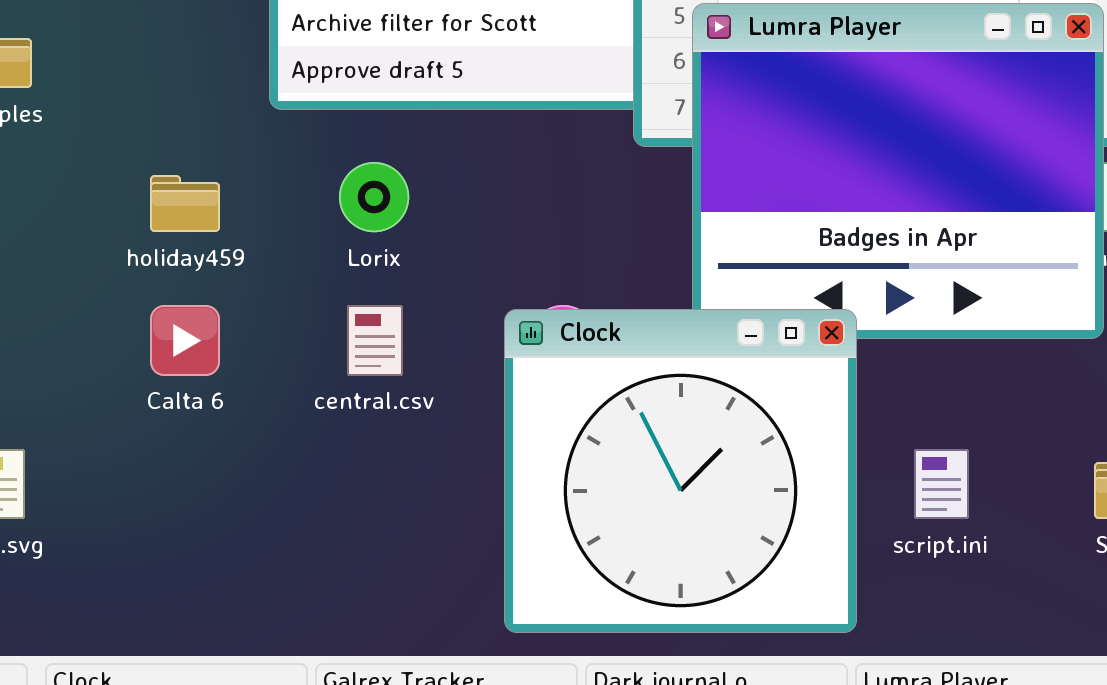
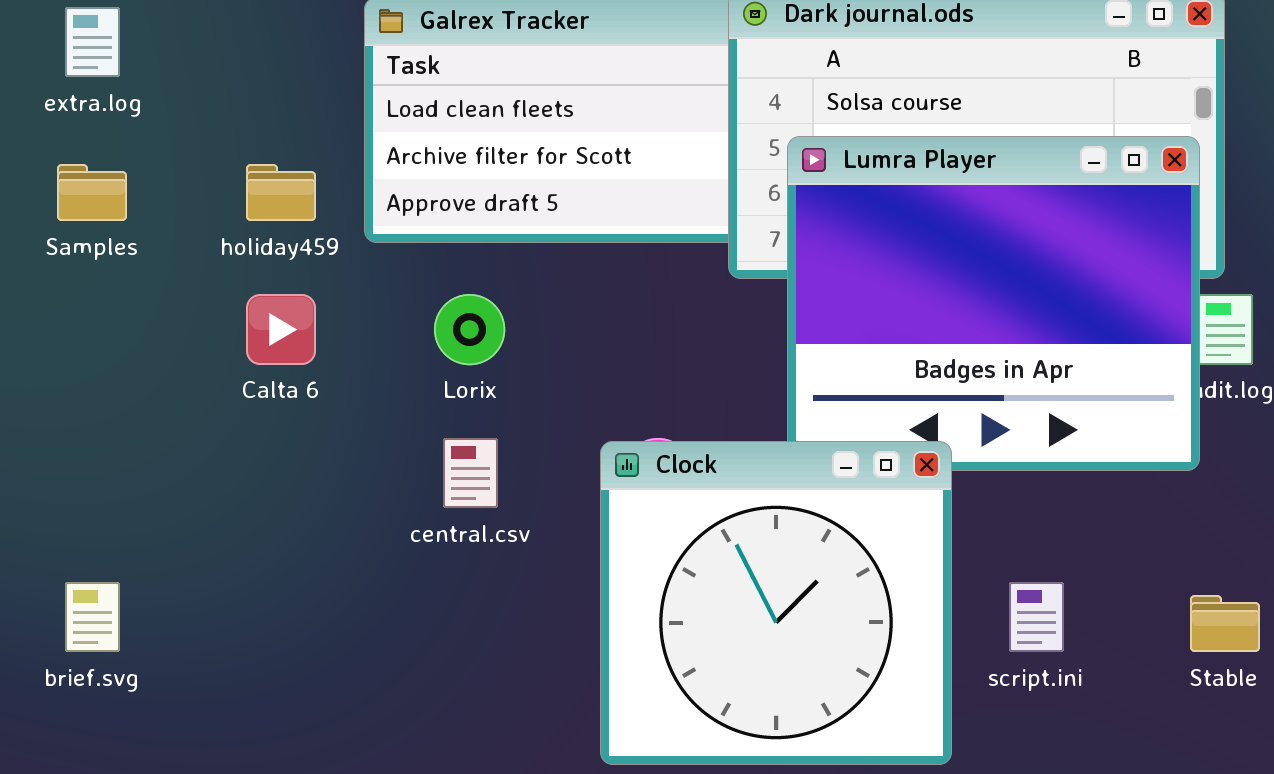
holiday459: [150,175,220,232] -> [246,164,316,221], moved
Calta 6: [150,305,220,376] -> [246,294,316,365], moved

